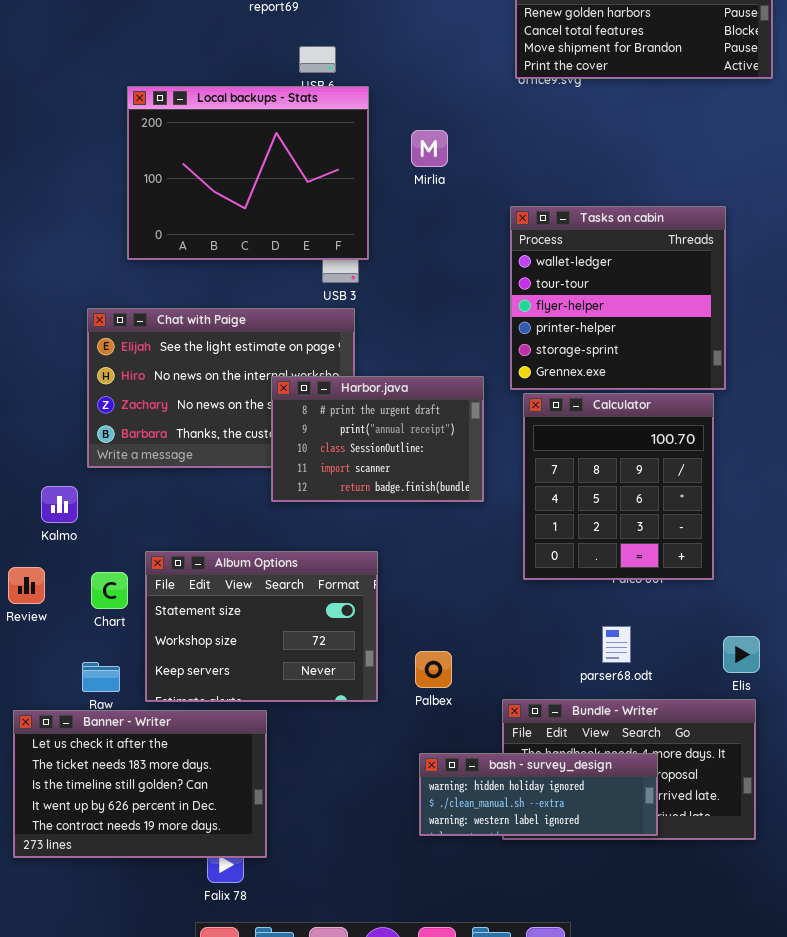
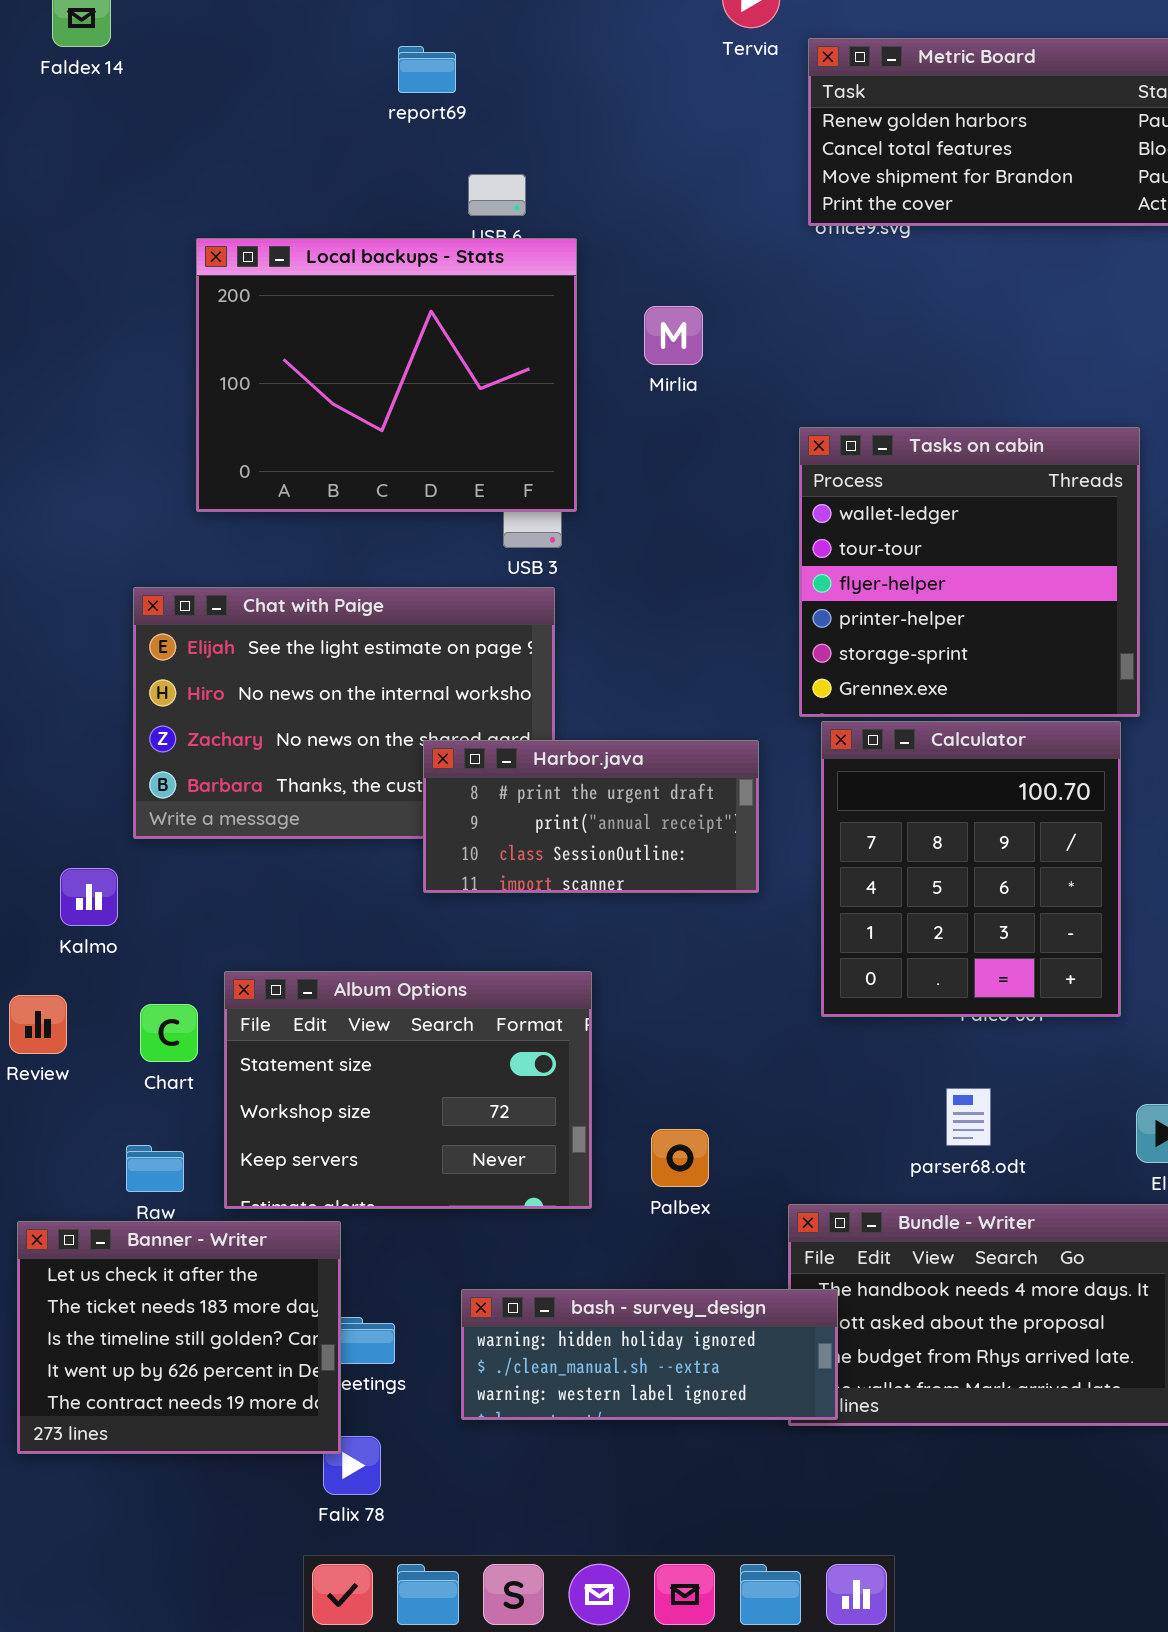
Harbor.java: [271,376,484,502] -> [423,740,759,893], resized
Banner - Writer: [13,710,267,858] -> [17,1221,341,1454], resized
bash - survey_design: [419,753,658,836] -> [461,1289,838,1420], moved

